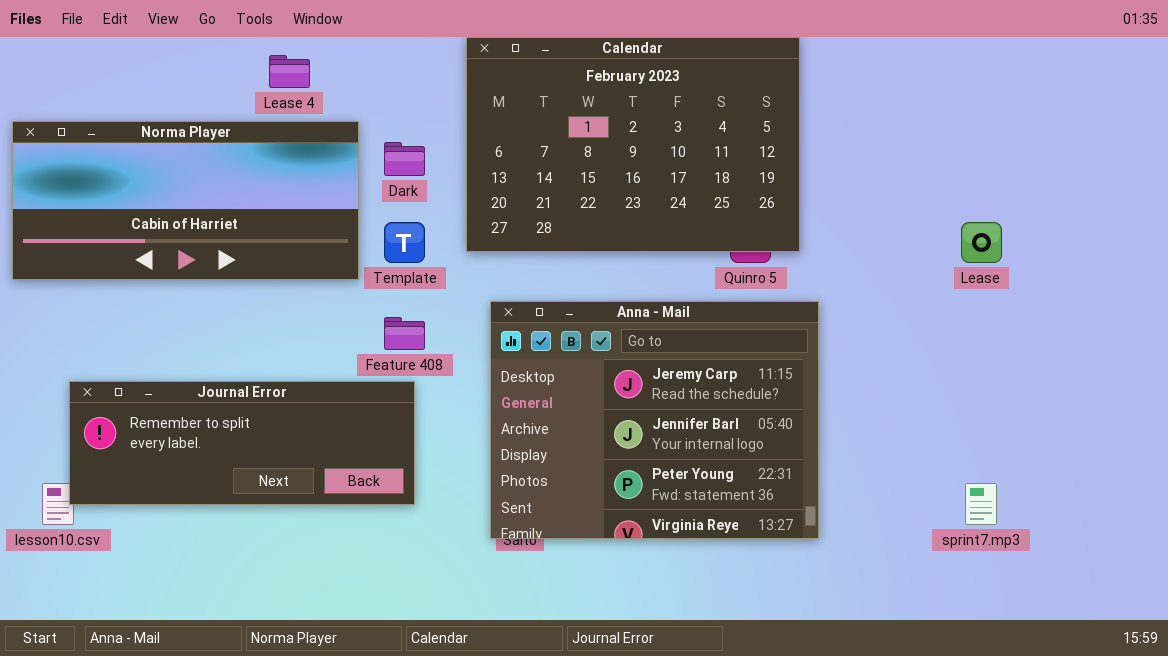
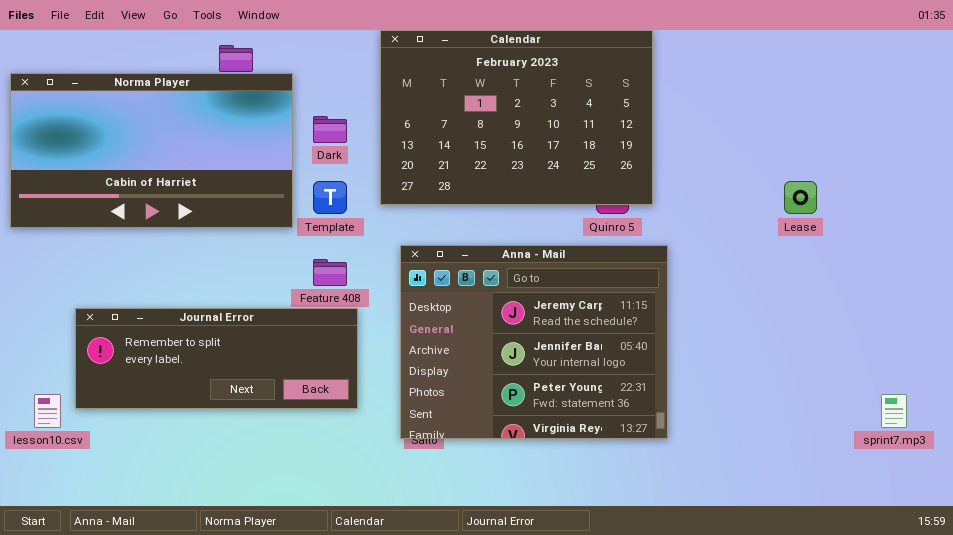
Norma Player: [12,121,359,280] -> [10,73,293,228], resized
Journal Error: [69,381,415,505] -> [75,308,358,409], moved
sprint7.mp3: [965,483,997,525] -> [881,394,907,428], moved

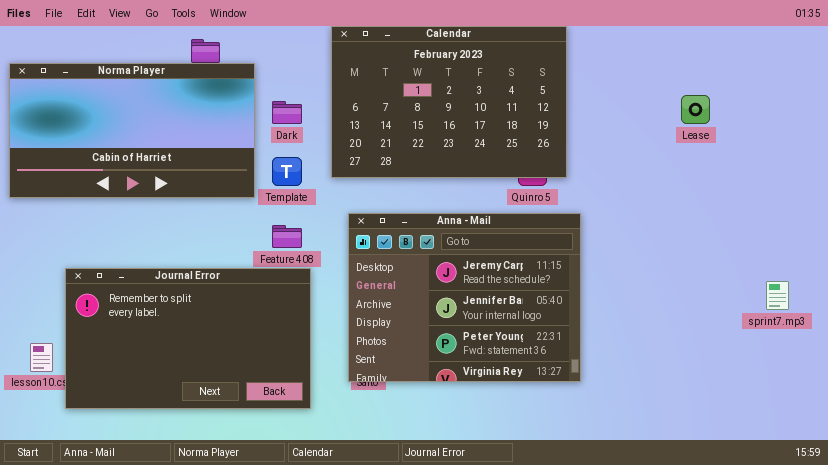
Lease: [784,181,817,214] -> [681,95,710,124], moved
Journal Error: [75,308,358,409] -> [65,268,311,409], resized
sprint7.mp3: [881,394,907,428] -> [766,281,789,310], moved

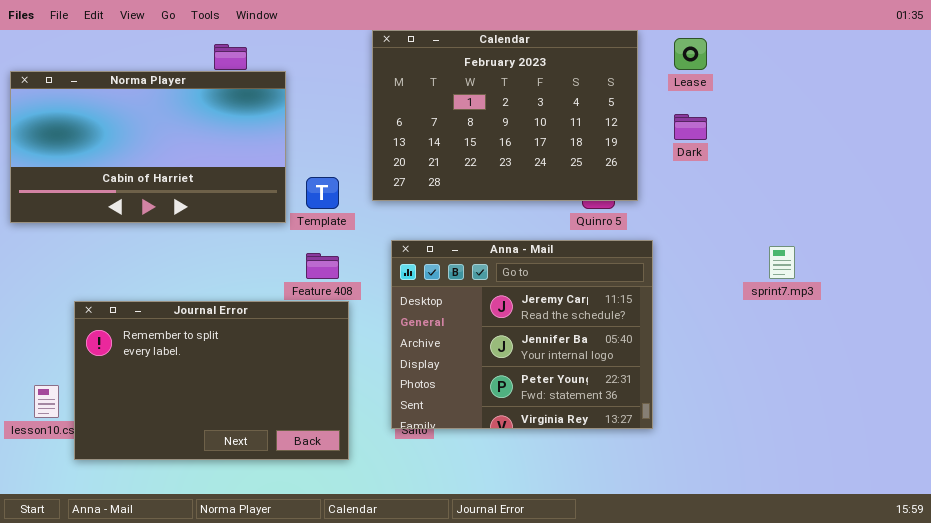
Lease: [681,95,710,124] -> [674,38,707,70], moved
Dark: [272,101,302,124] -> [674,114,707,140], moved
sprint7.mp3: [766,281,789,310] -> [769,246,795,279], moved

